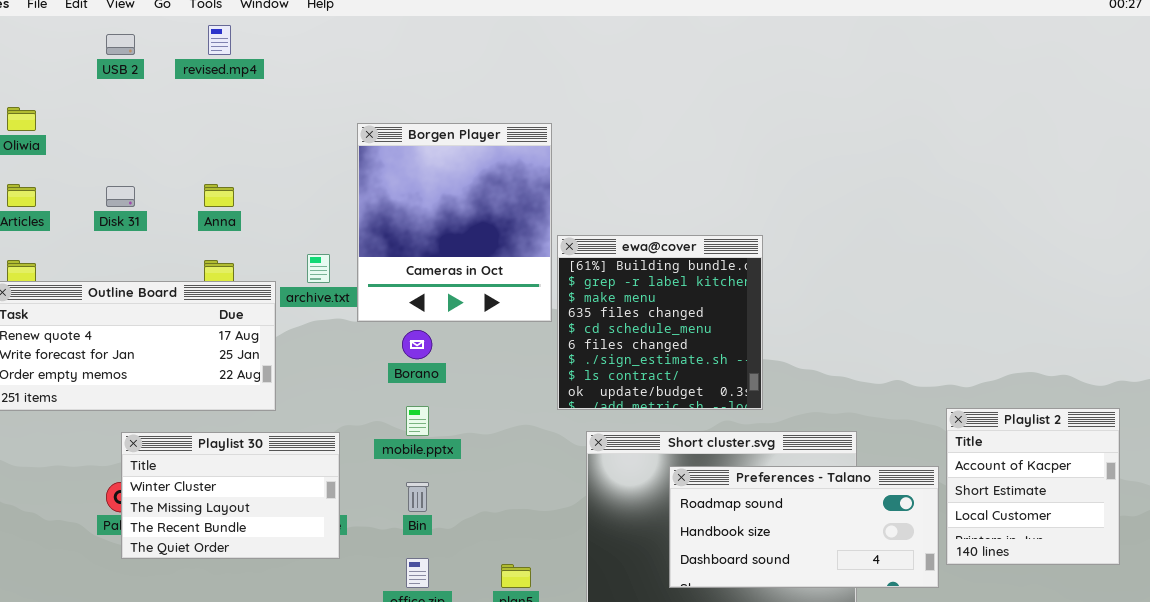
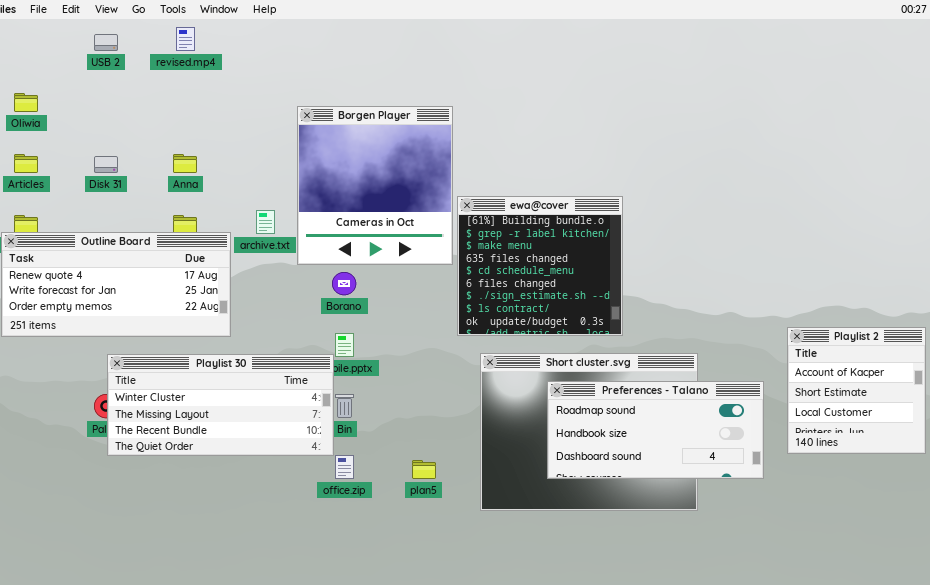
Playlist 2: [946,408,1120,565] -> [787,327,926,454], moved
Playlist 30: [121,432,340,559] -> [107,354,334,456], resized

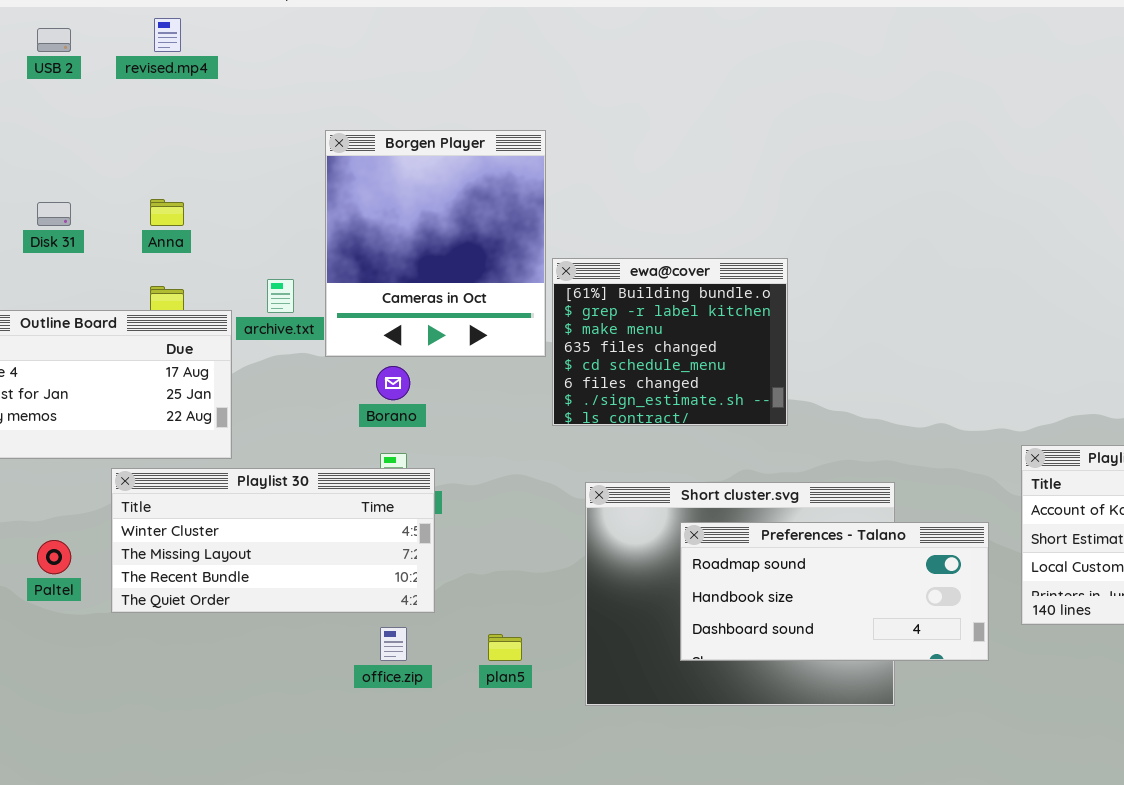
ewa@cover: [457,196,623,336] -> [552,258,788,426], resized
Playlist 30: [107,354,334,456] -> [111,468,435,613], moved

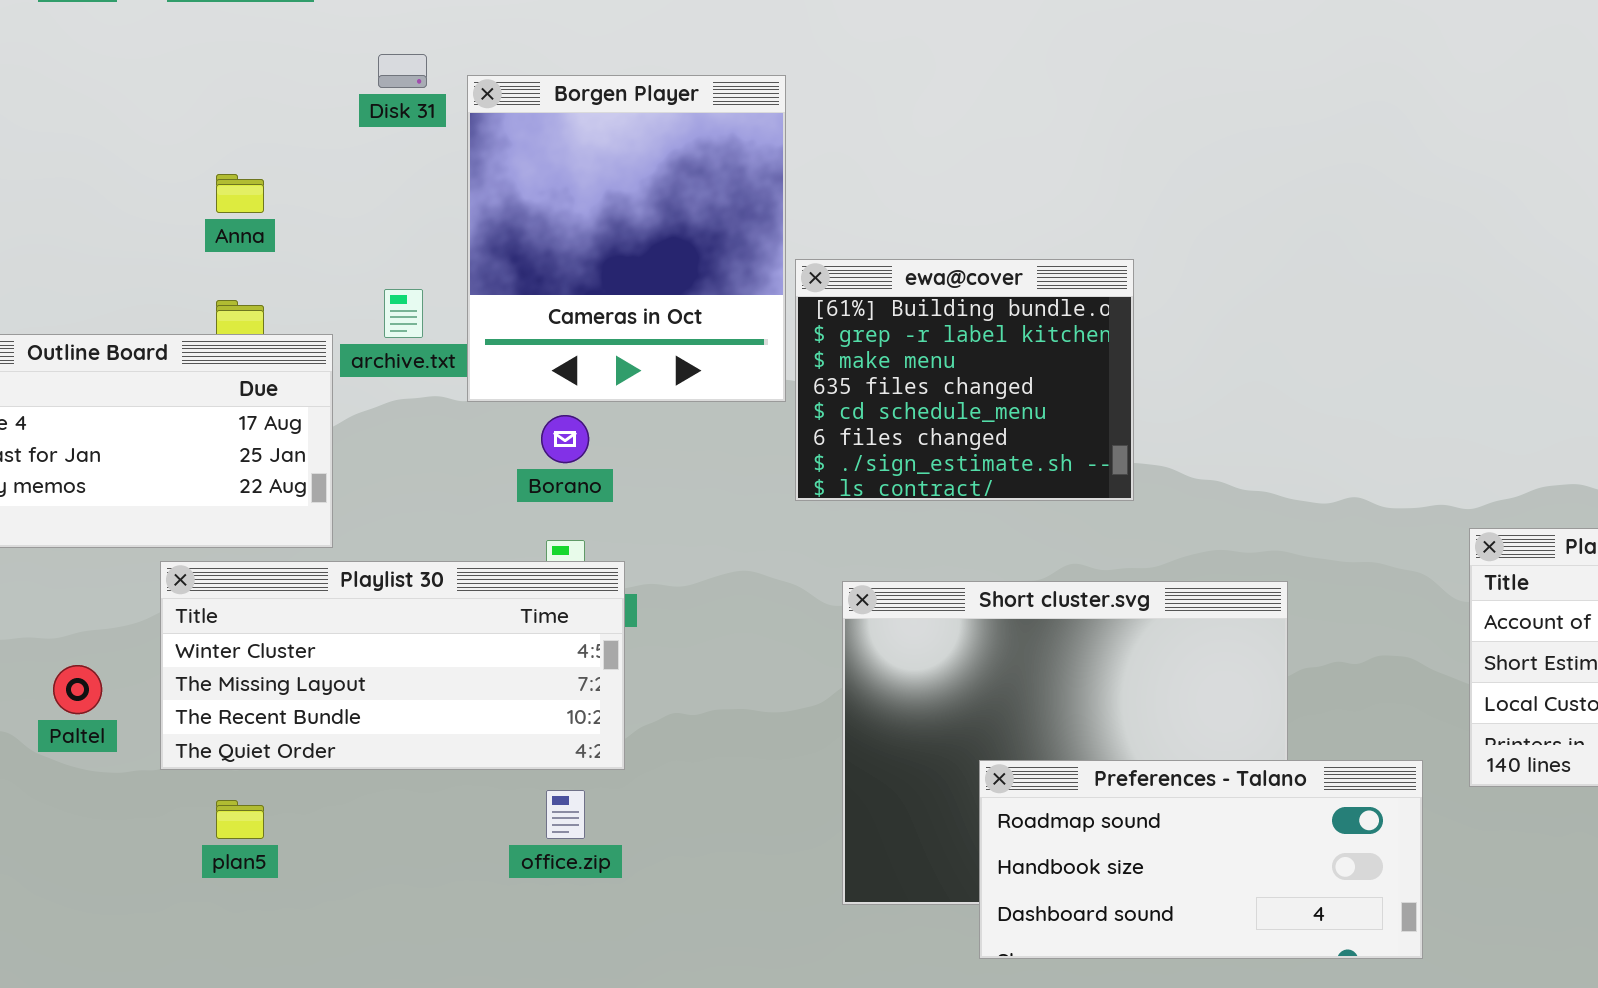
Disk 31: [37,202,71,226] -> [378,54,427,88], moved
Preferences - Talano: [680,522,989,661] -> [979,760,1423,959], moved
plan5: [488,634,522,661] -> [216,800,264,839], moved

